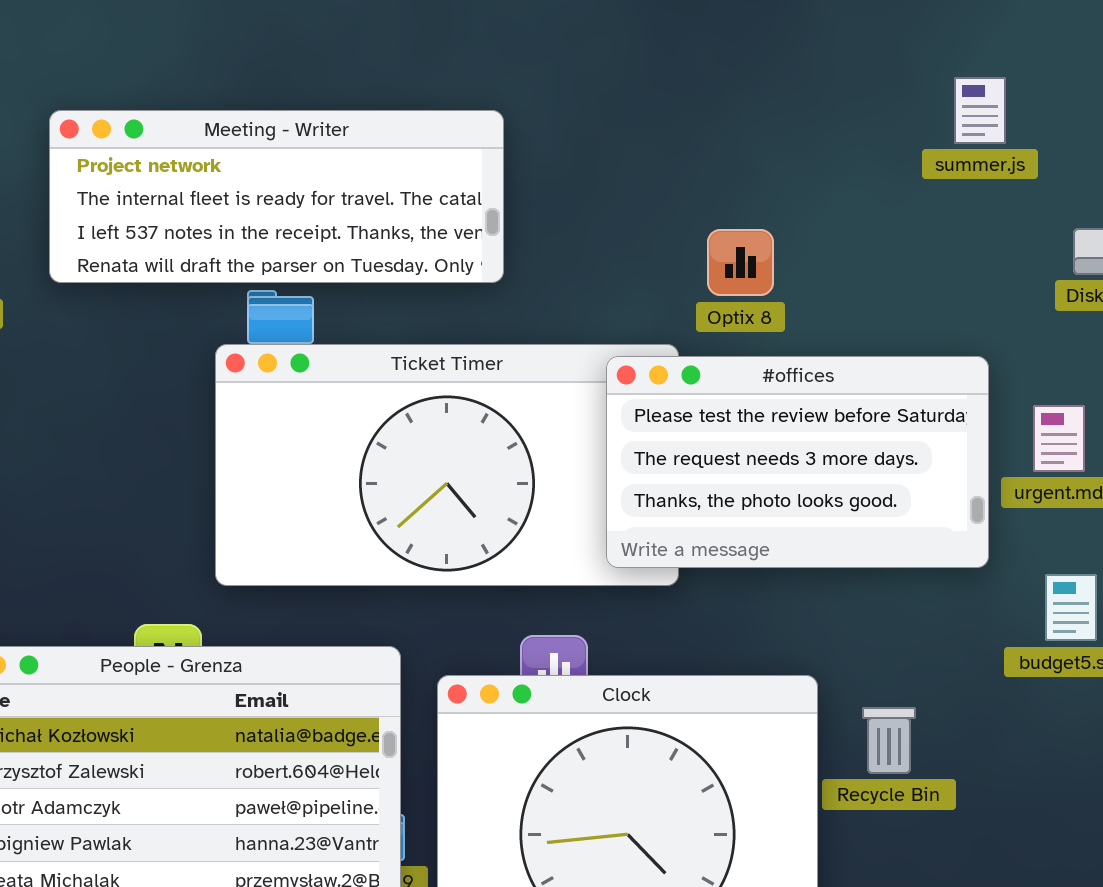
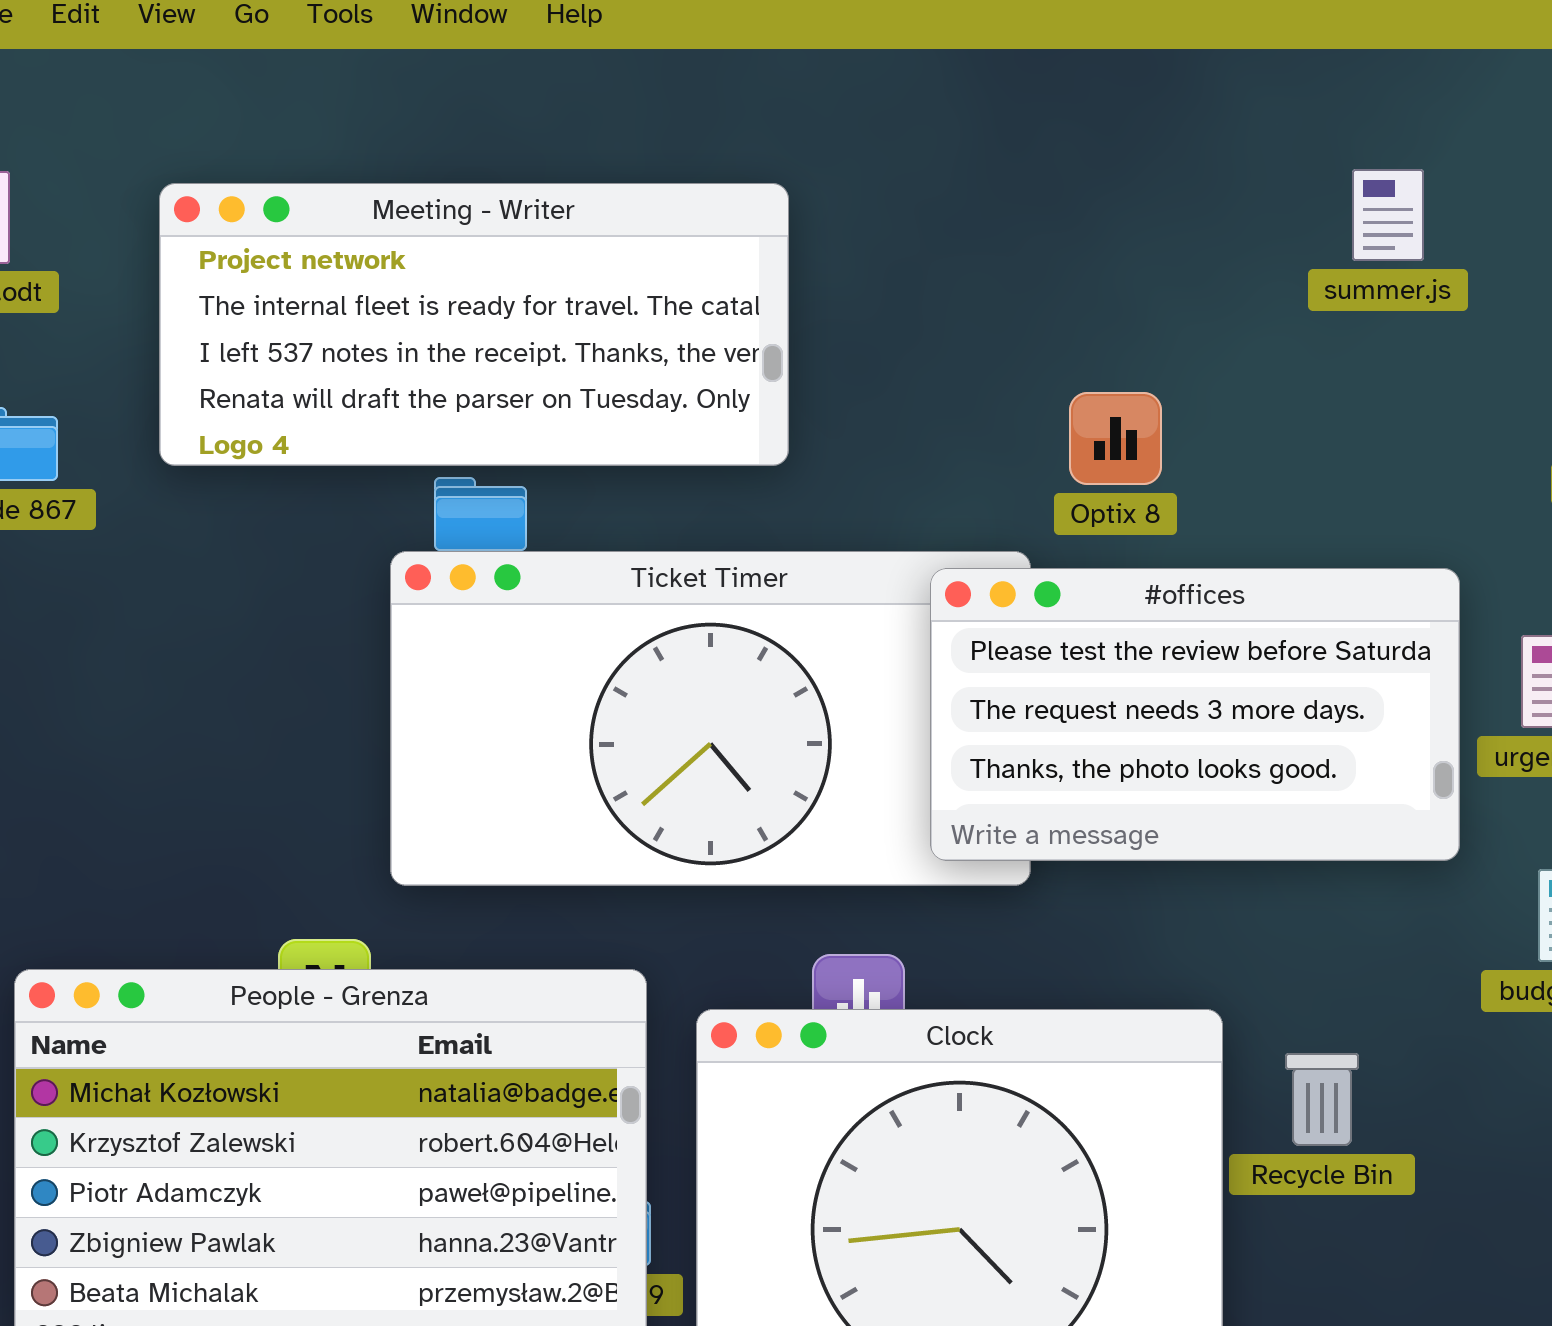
summer.js: [954,77,1006,144] -> [1352,169,1424,261], moved
Meeting - Writer: [49,110,504,283] -> [159,183,789,466], resized

